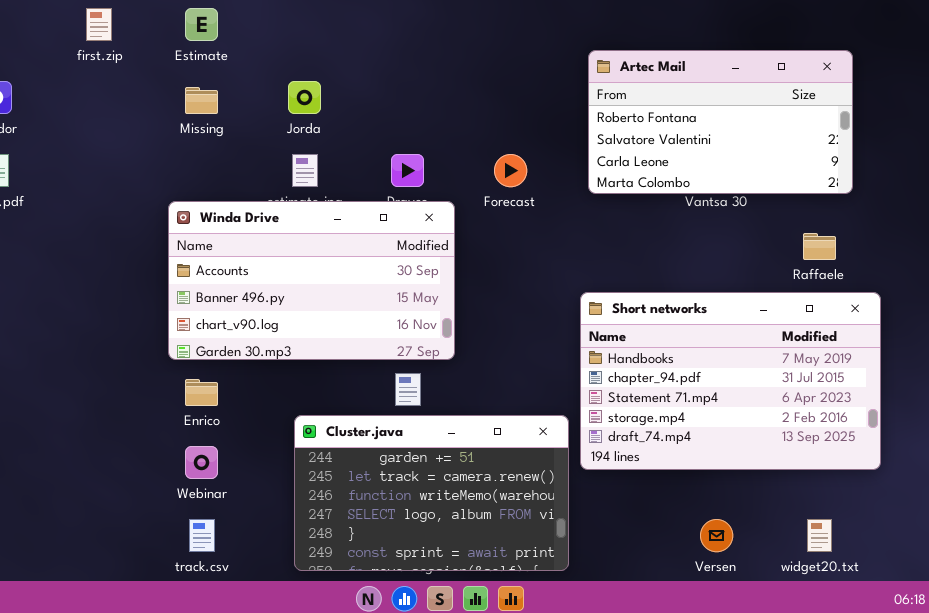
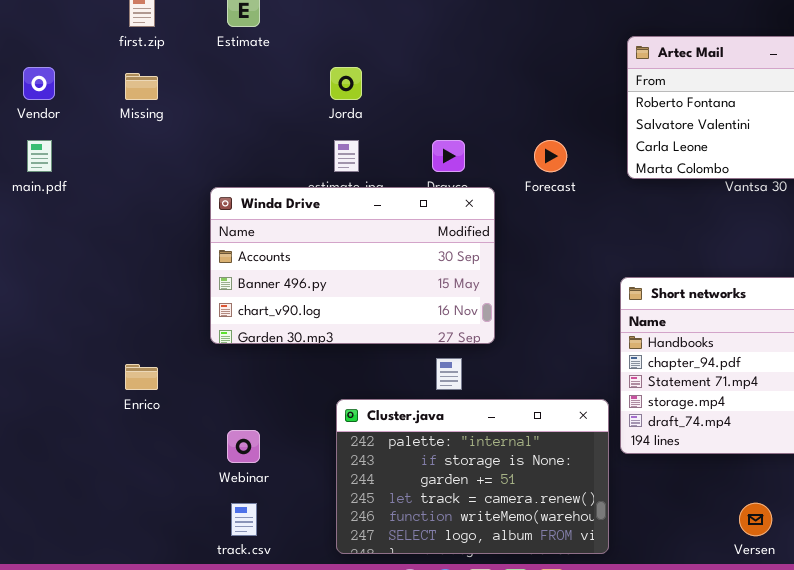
Missing: [185,87,218,114] -> [125,73,158,100], moved
Enrico: [185,379,218,406] -> [125,364,158,390], moved
Cluster.java: [294,415,569,571] -> [336,399,609,554], scrolled up 2 rows

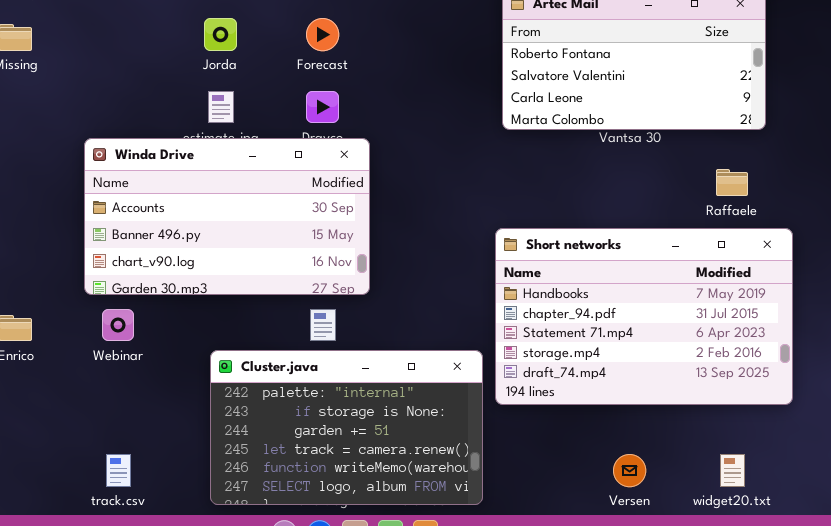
Forecast: [534,140,567,172] -> [306,18,339,51], moved
Webinar: [227,430,260,463] -> [102,309,134,341], moved

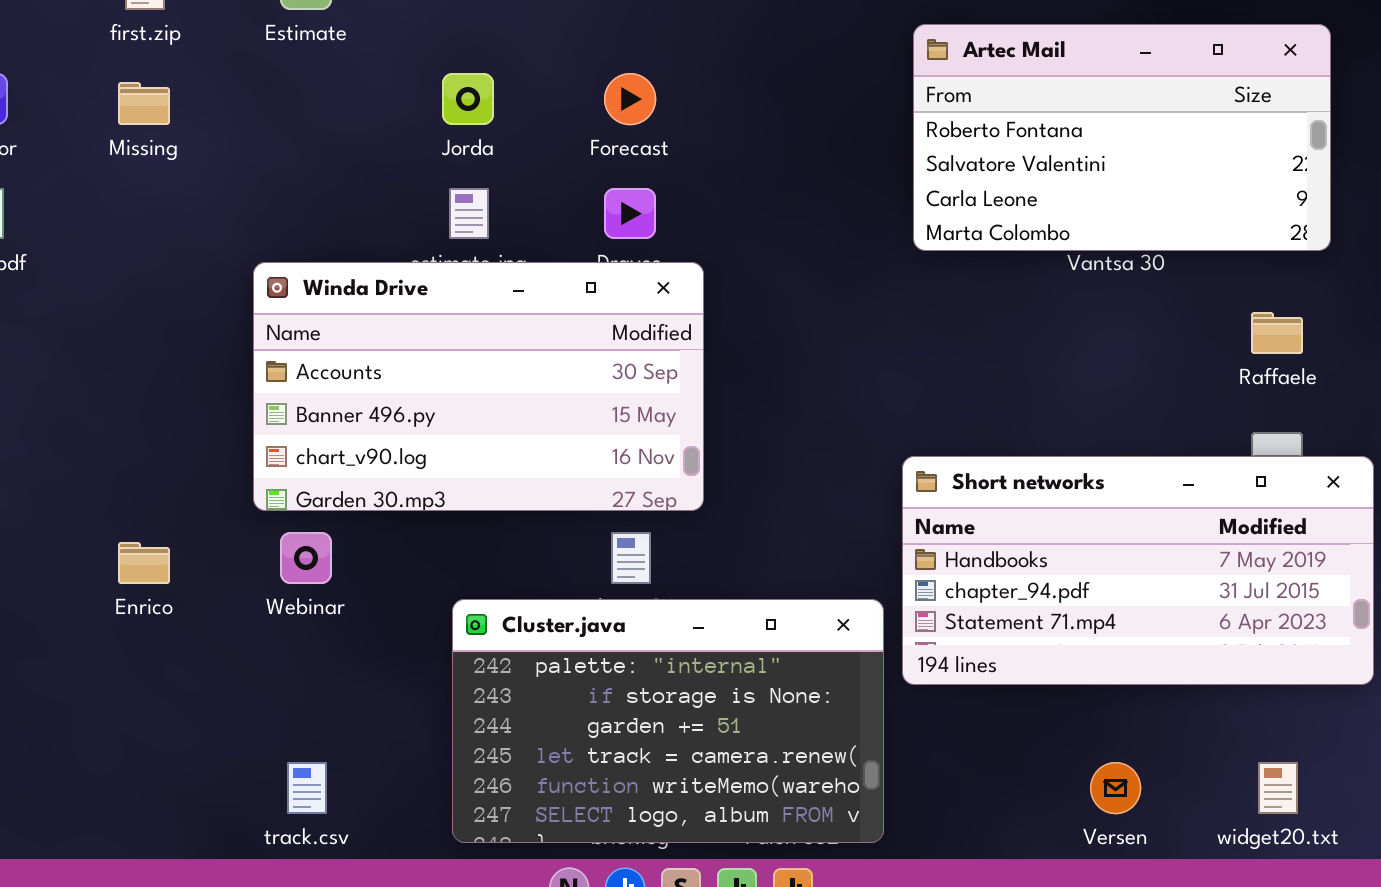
Short networks: [495,228,793,405] -> [902,456,1374,685], resized

